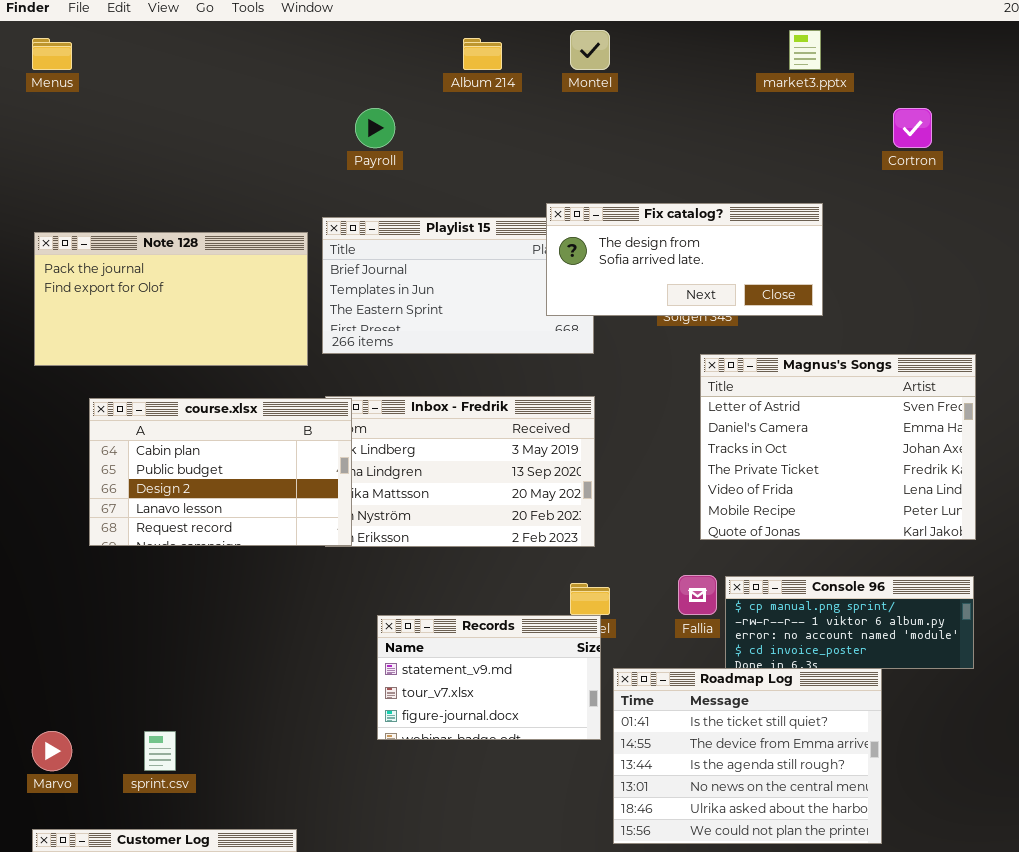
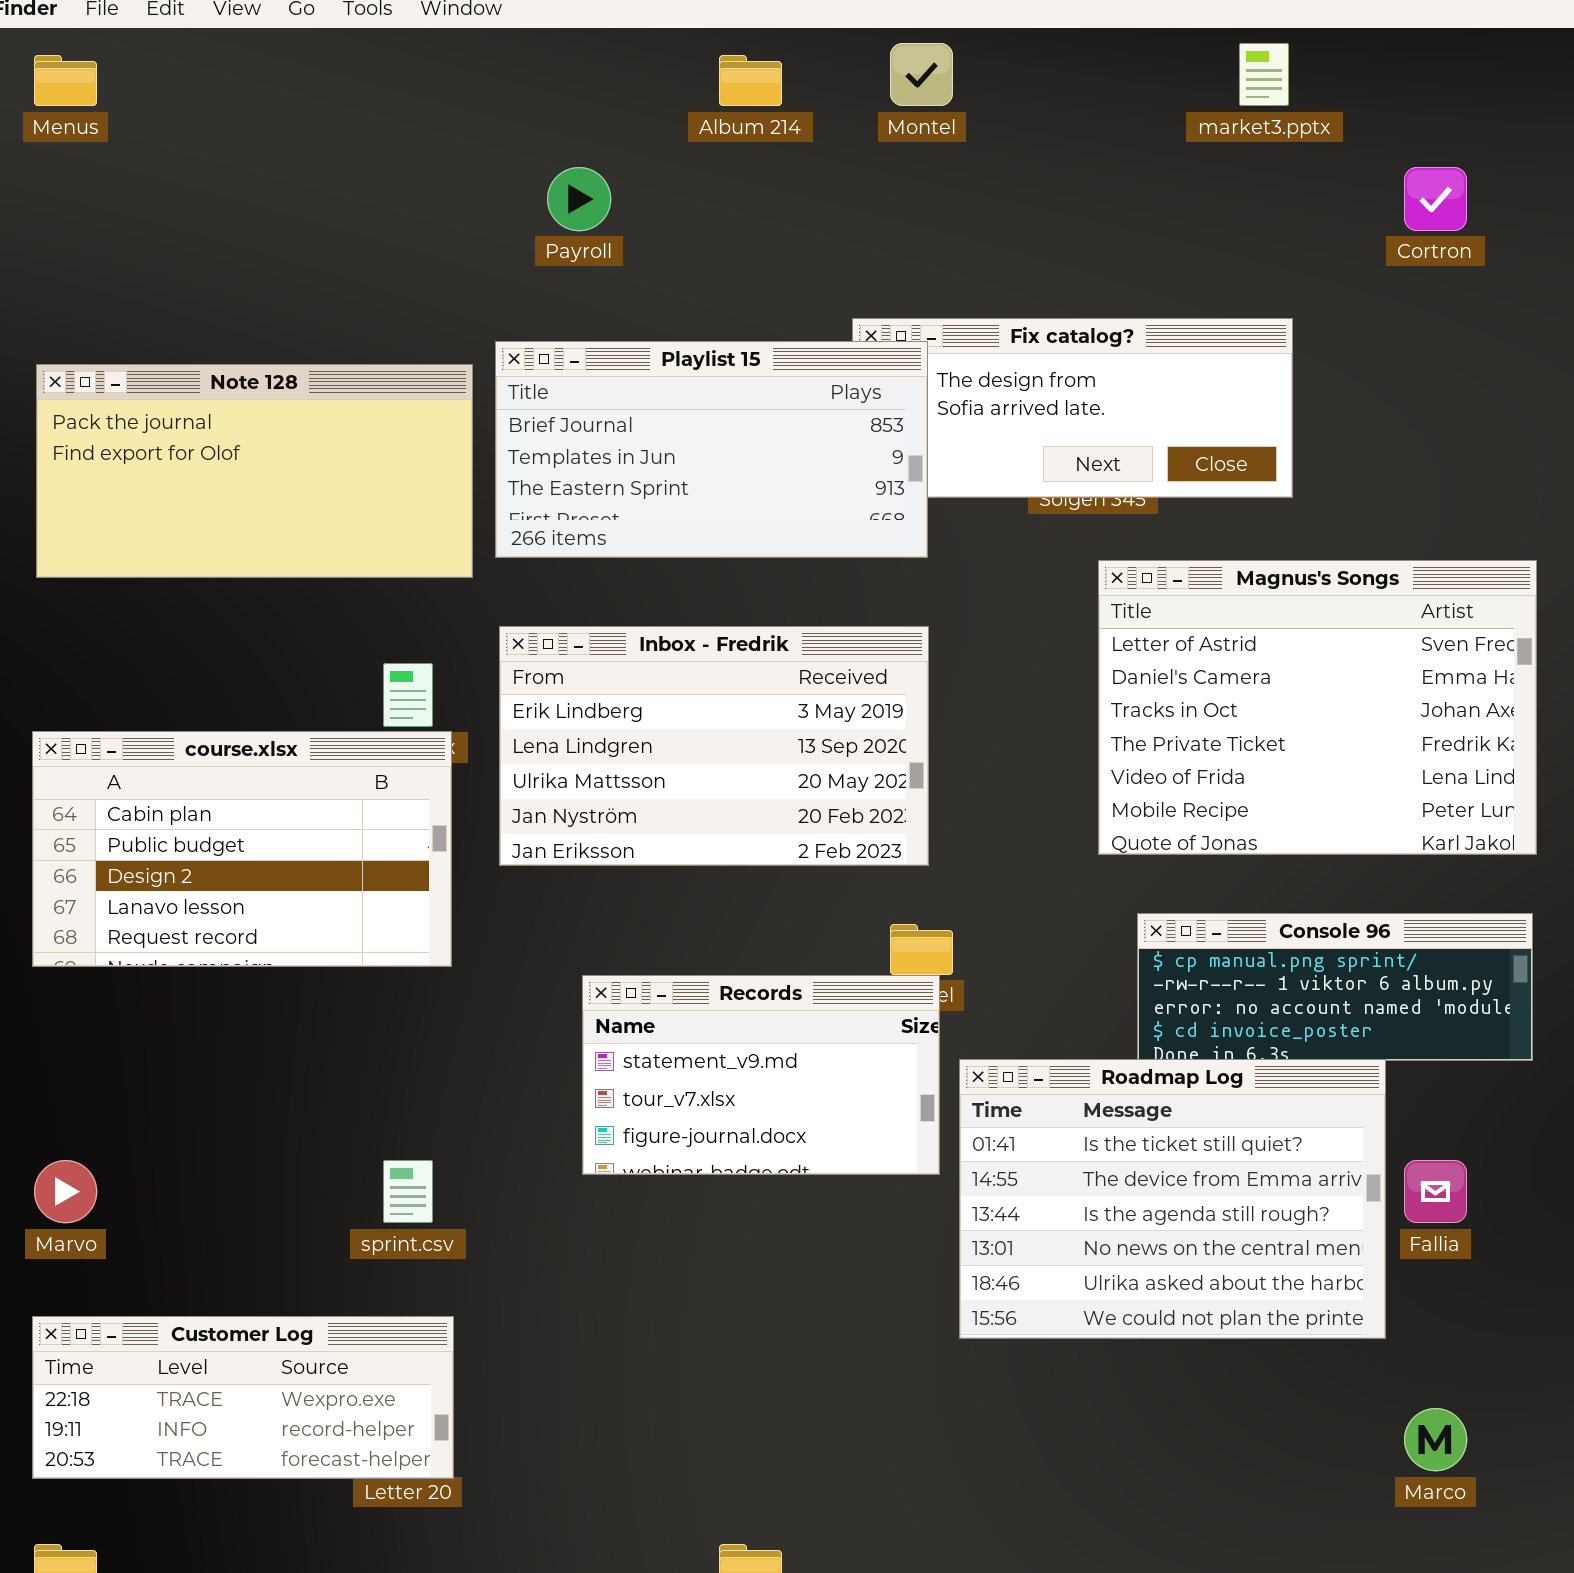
Playlist 15: [322,217,594,354] -> [495,341,928,558], raised
course.xlsx: [89,398,352,546] -> [32,731,452,967], moved
Fallia: [678,575,717,615] -> [1404,1160,1467,1223], moved
sprint.csv: [144,731,176,771] -> [383,1160,433,1223], moved

